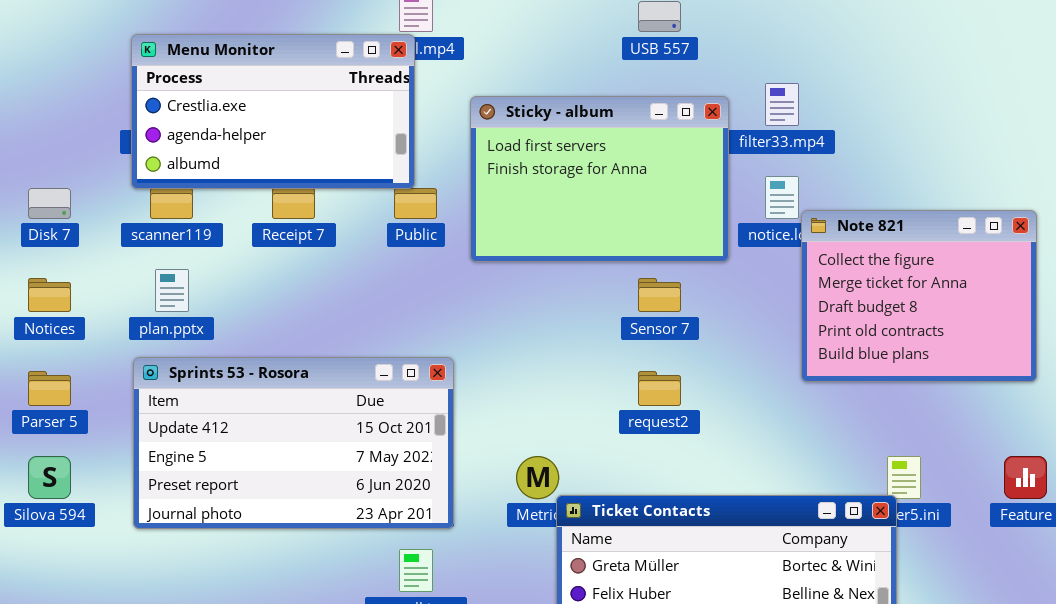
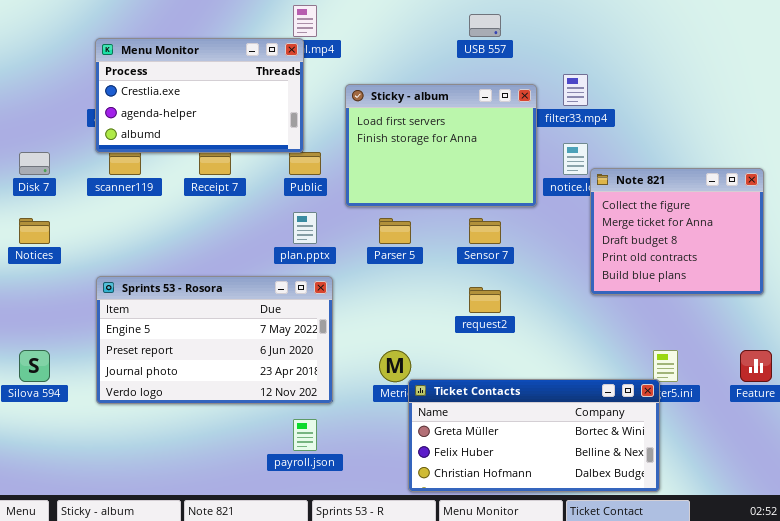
plan.pptx: [155,269,189,312] -> [293,212,317,244], moved
Sprints 53 - Rosora: [133,357,454,529] -> [96,276,333,404], scrolled down 1 row
Parser 5: [28,371,71,406] -> [379,218,411,244], moved

